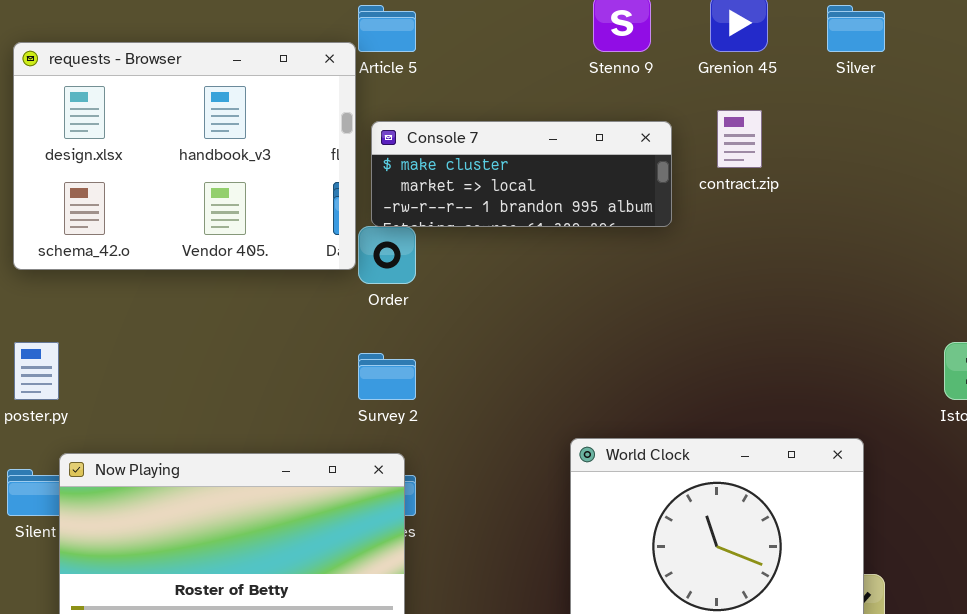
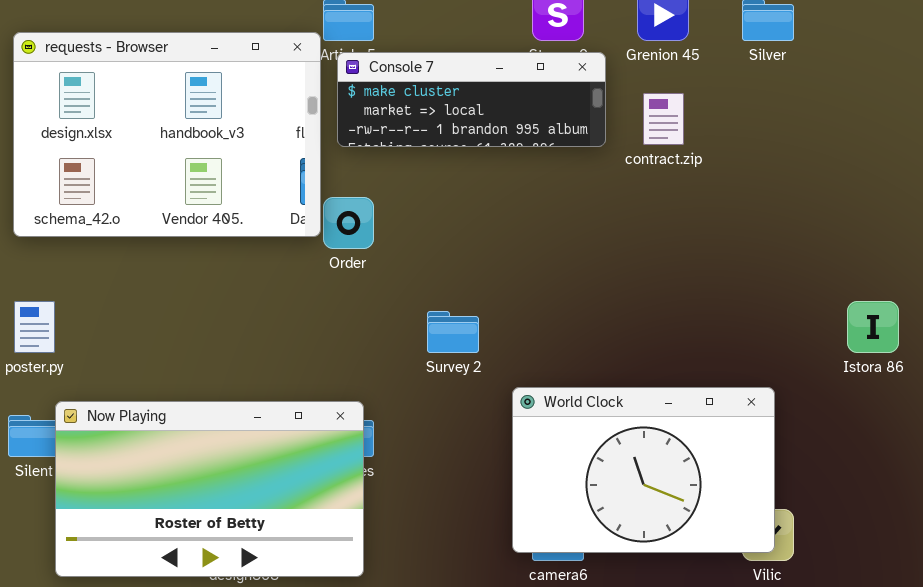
Console 7: [371,121,672,227] -> [337,52,606,147], moved
Survey 2: [358,353,416,400] -> [427,311,479,353], moved

